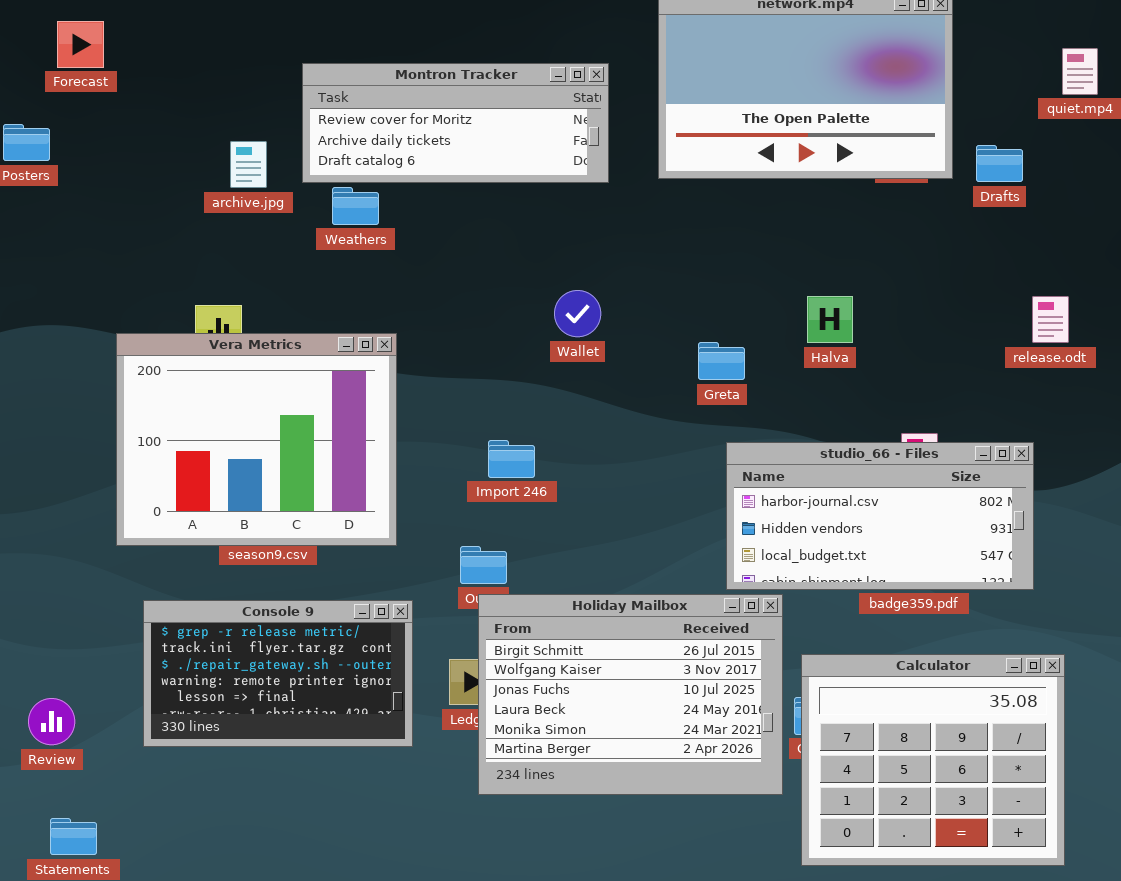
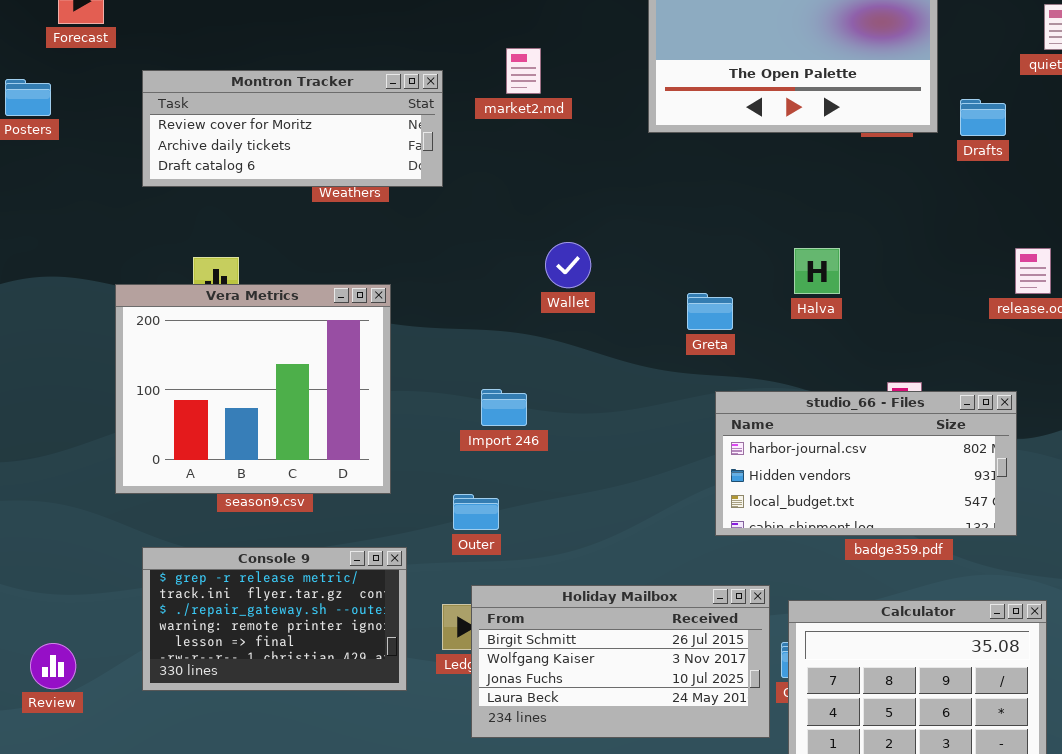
Montron Tracker: [302,63,609,183] -> [142,70,443,187], moved
Holiday Mailbox: [478,594,783,795] -> [471,585,770,738], resized

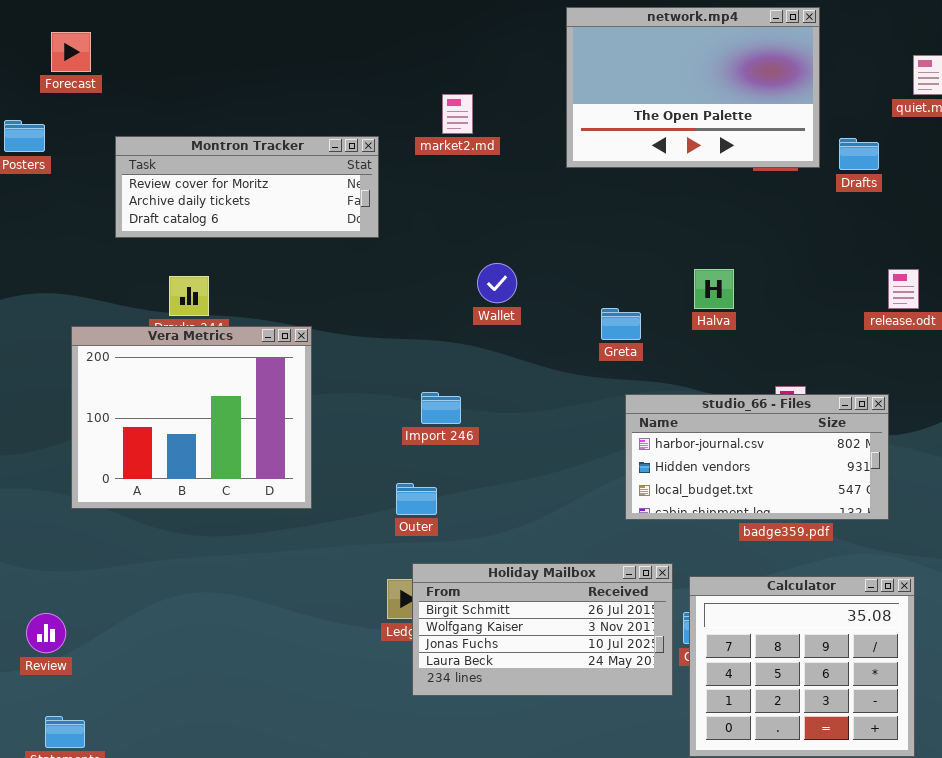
Montron Tracker: [142,70,443,187] -> [115,136,379,238], moved
Vera Metrics: [115,284,391,494] -> [71,326,312,509], moved
Console 9: [142,547,407,691] -> none, closed

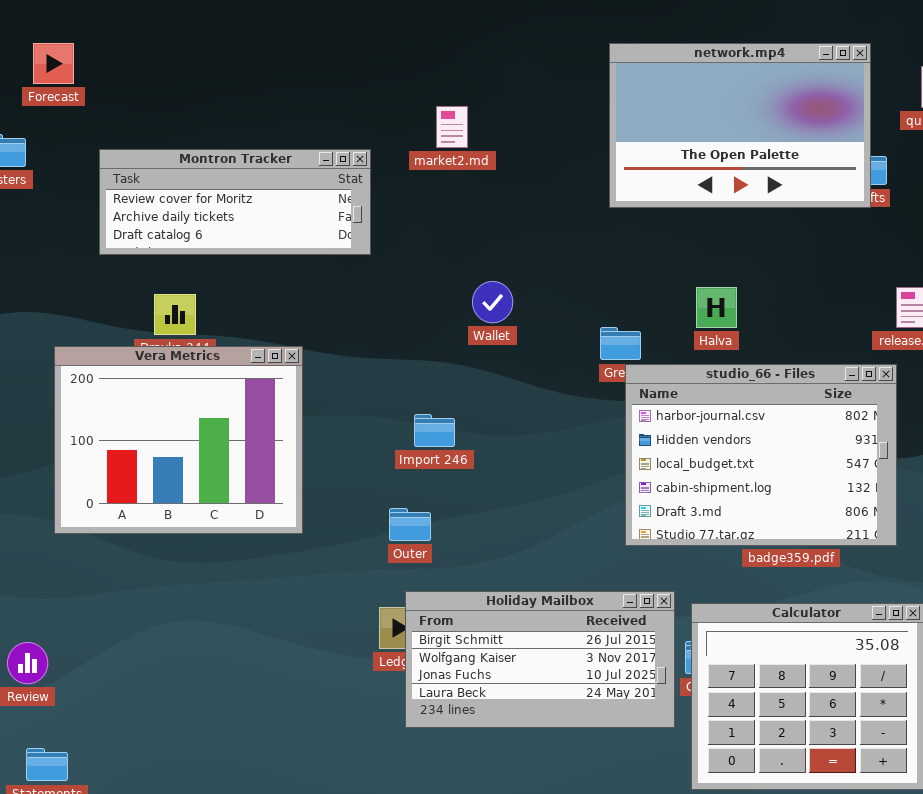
network.mp4: [566,7,820,168] -> [609,43,871,208], moved
studio_66 - Files: [625,394,889,520] -> [625,364,897,546], resized

